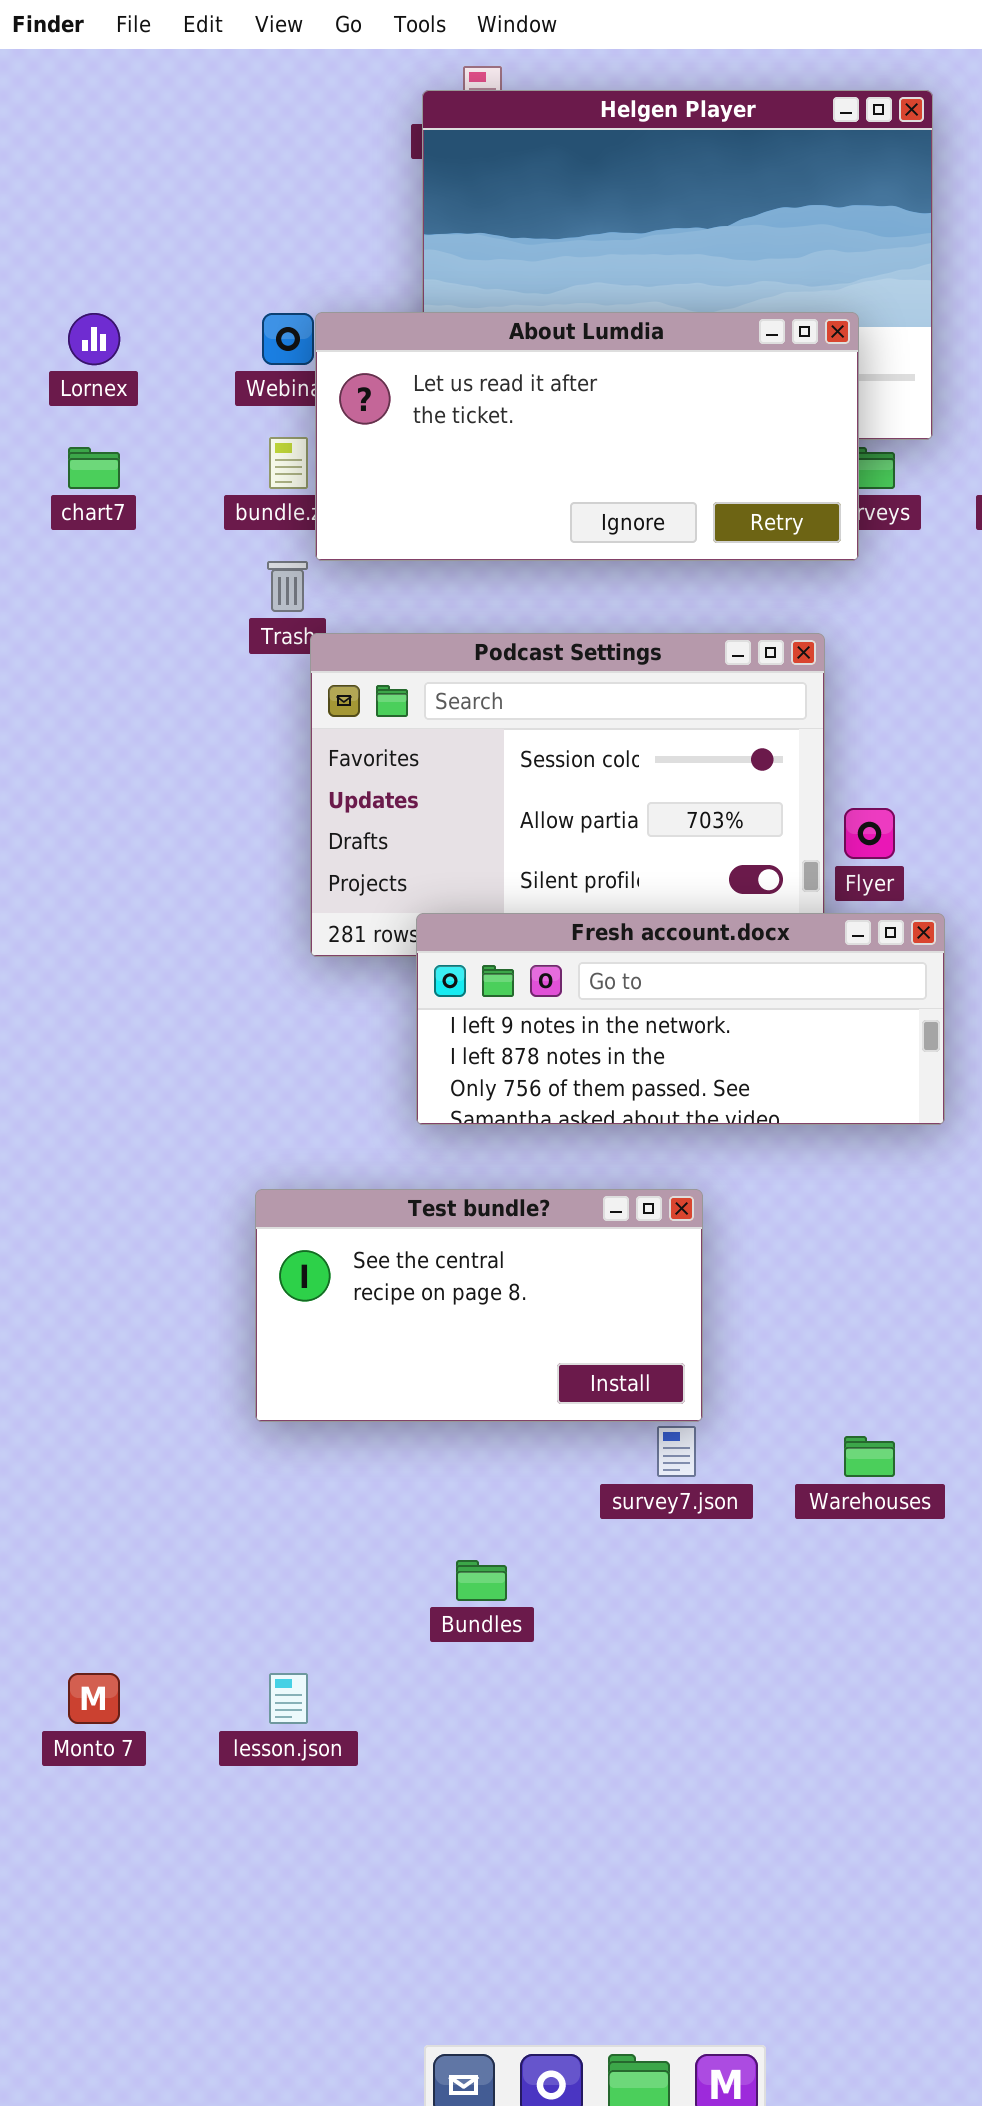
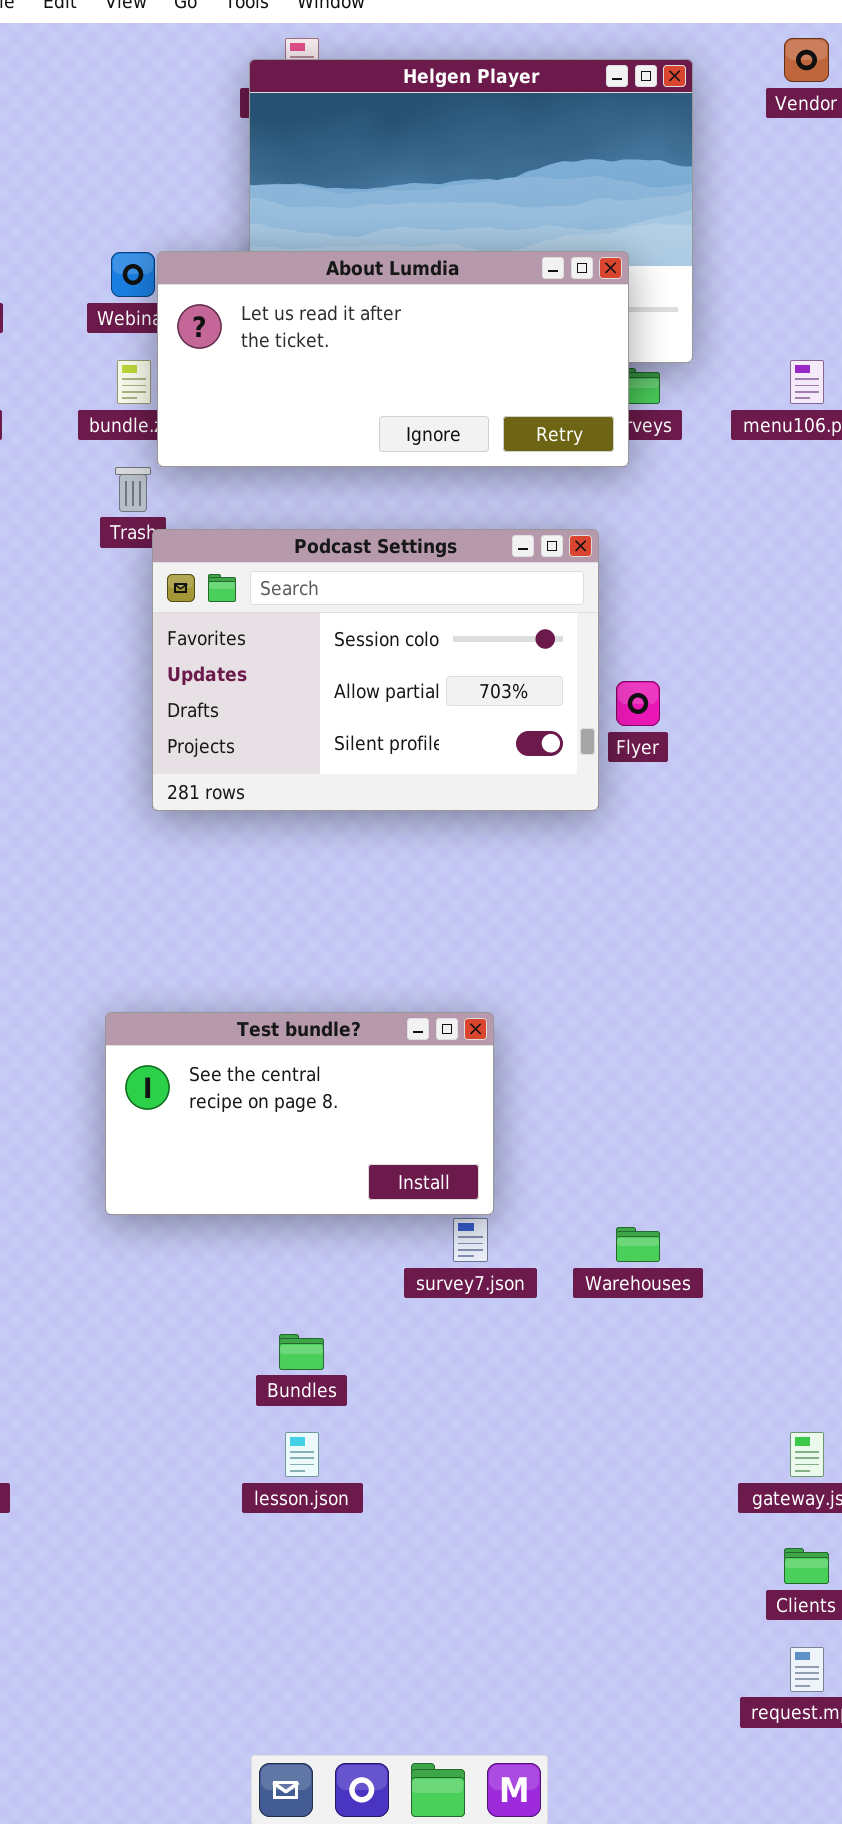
Fresh account.docx: [416,913,945,1125] -> none, closed
lesson.json: [269,1673,308,1724] -> [285,1432,319,1477], moved

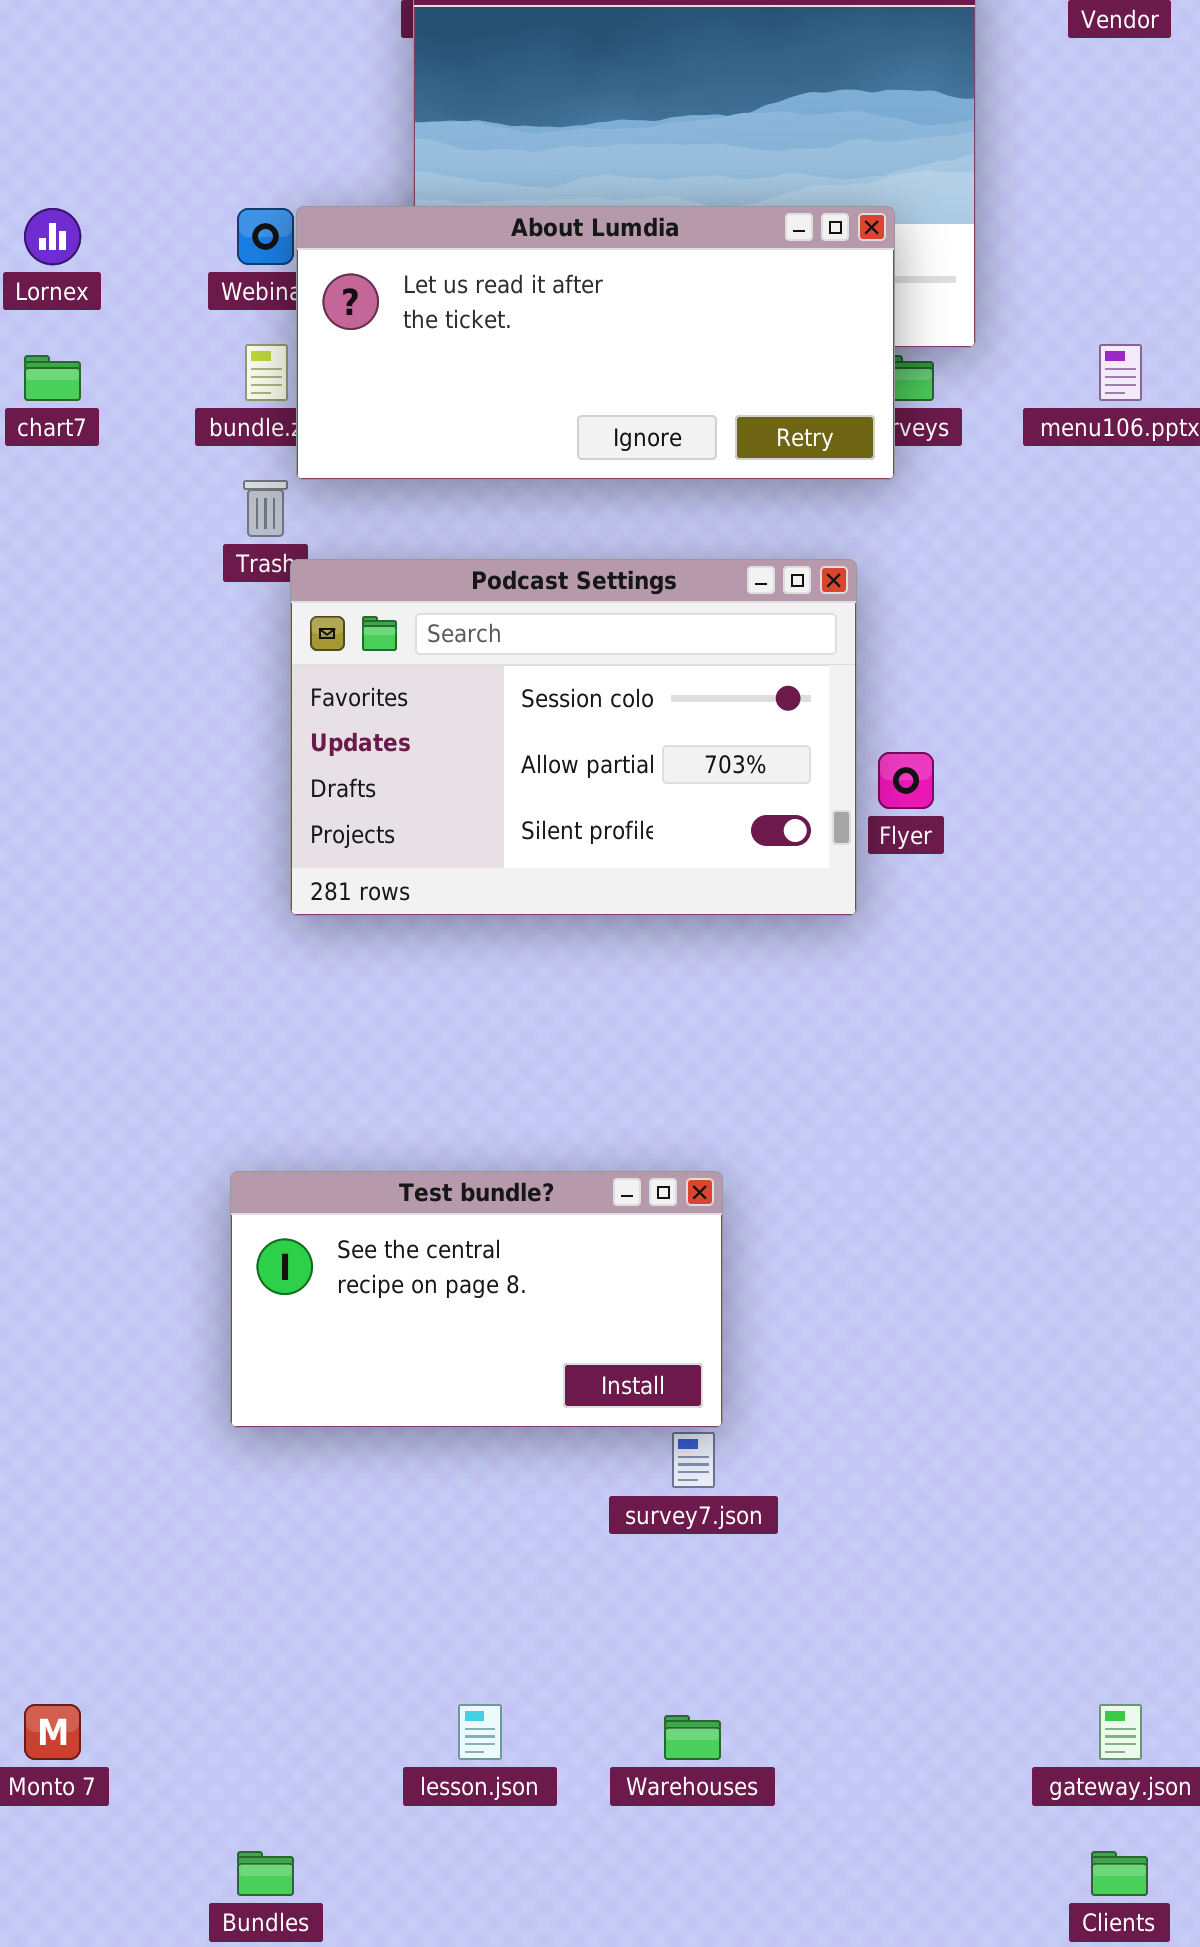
Warehouses: [616,1227,660,1262] -> [664,1715,721,1760], moved
Bundles: [279,1334,324,1370] -> [237,1851,294,1896], moved

